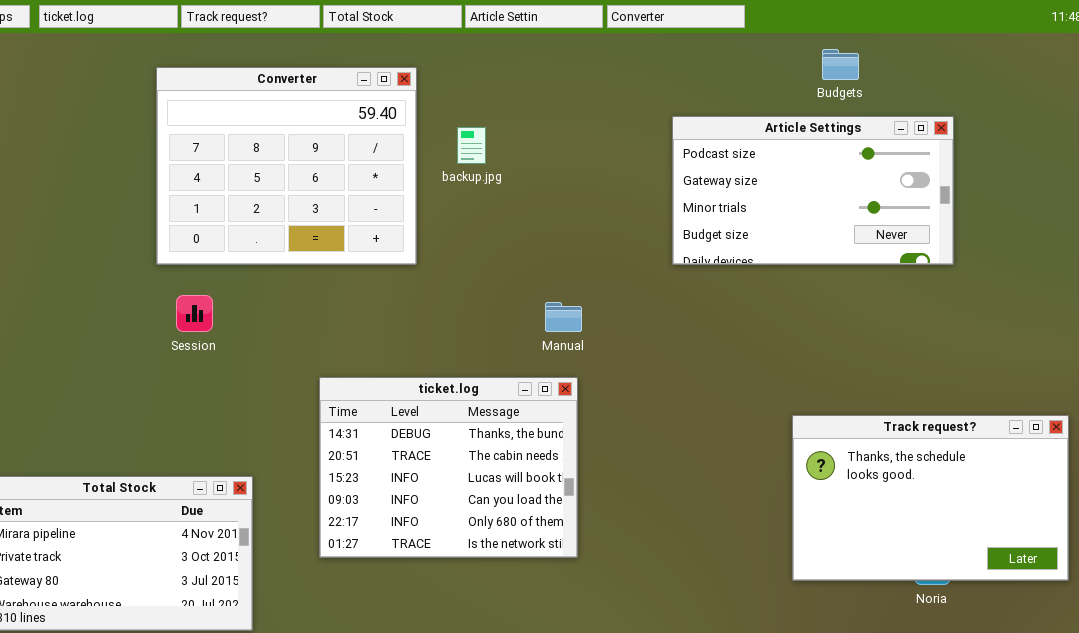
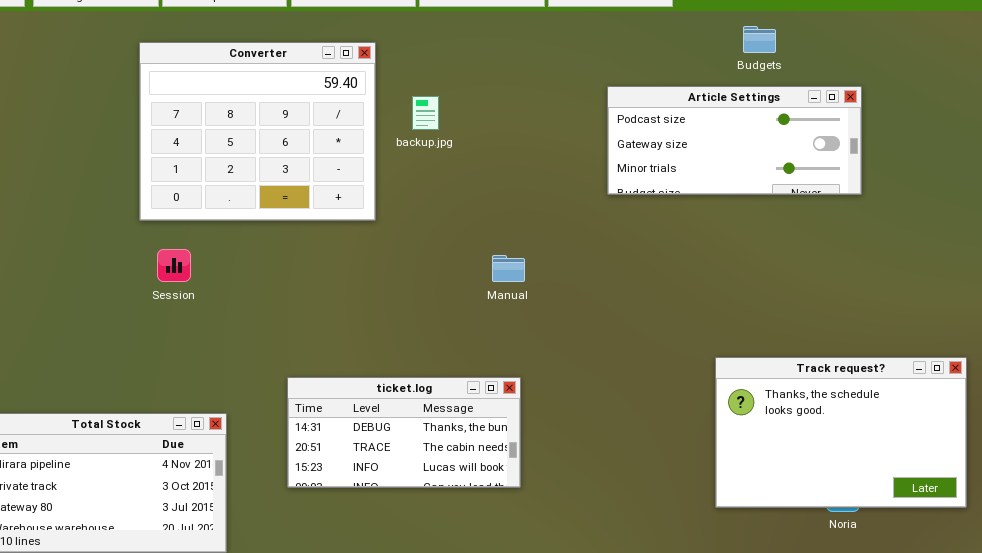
Article Settings: [672,116,954,265] -> [607,86,862,195], resized
ticket.log: [319,377,578,558] -> [287,377,521,488], resized

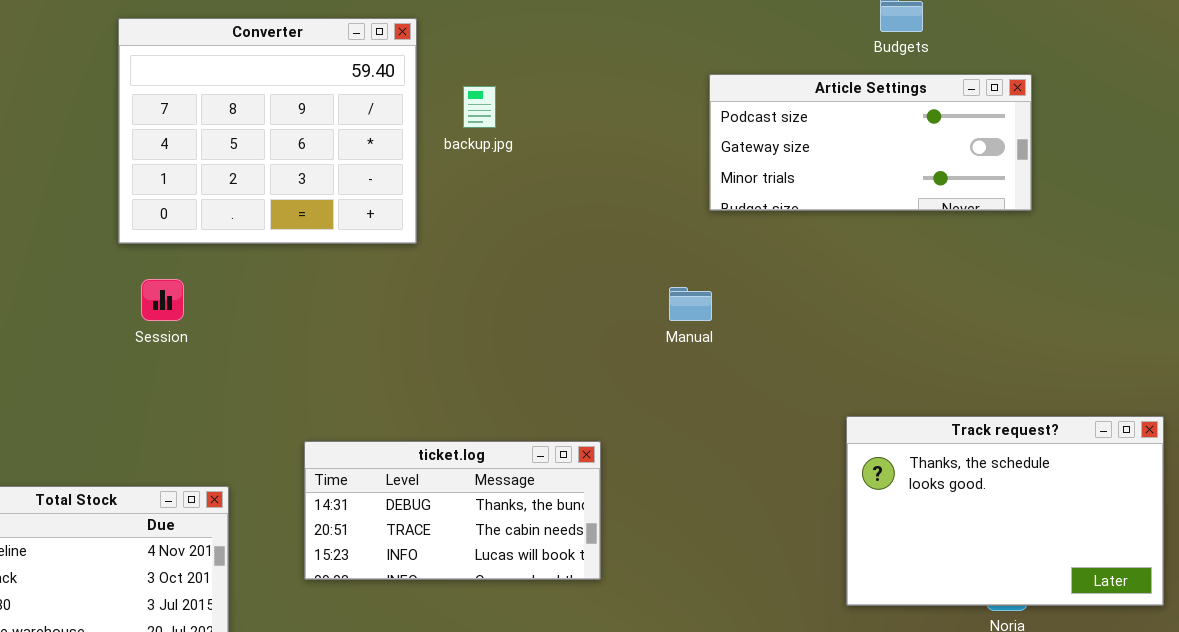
Manual: [492,255,525,282] -> [669,287,712,321], moved

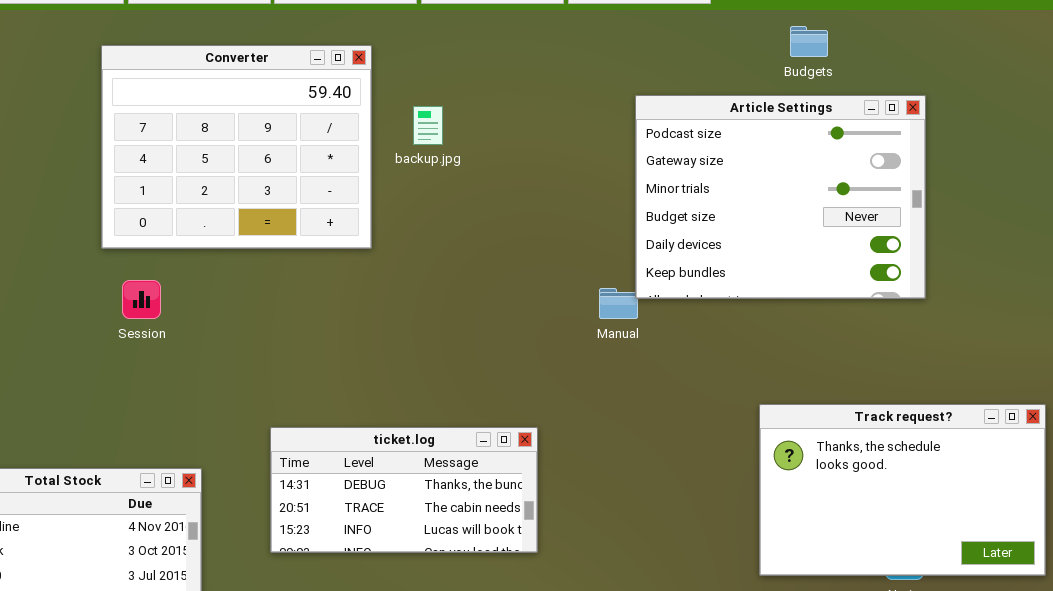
Article Settings: [709,74,1032,211] -> [635,95,926,299], resized

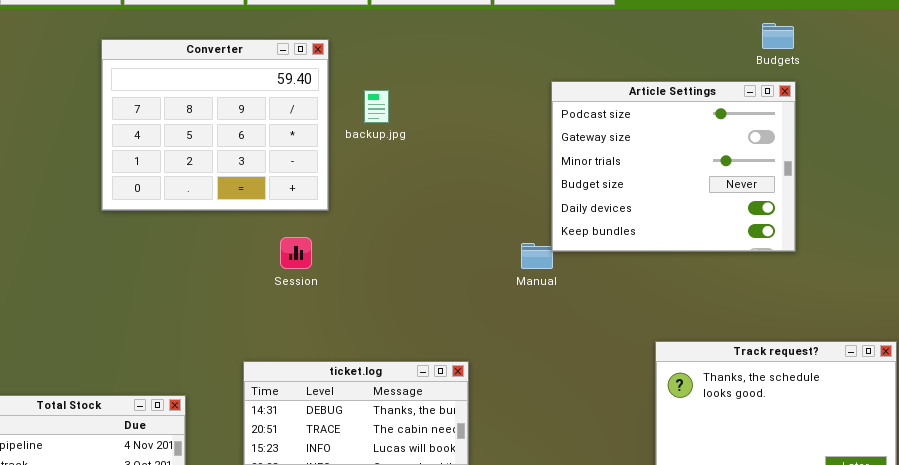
Budgets: [790,26,828,57] -> [762,23,794,49], moved
Session: [122,280,161,319] -> [280,237,312,269], moved

